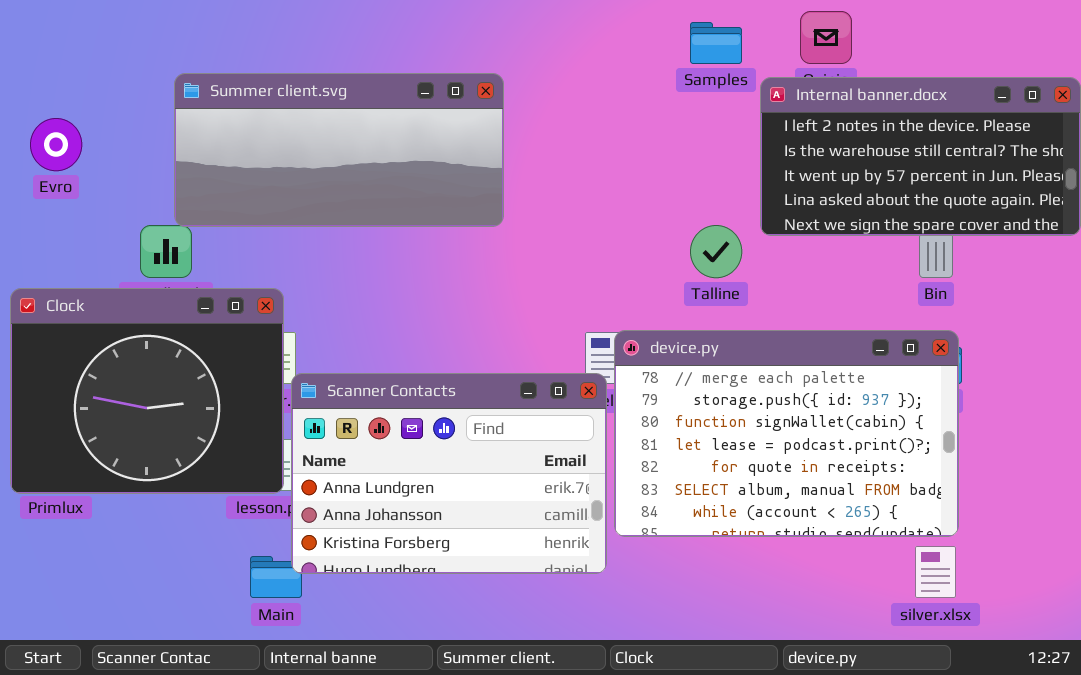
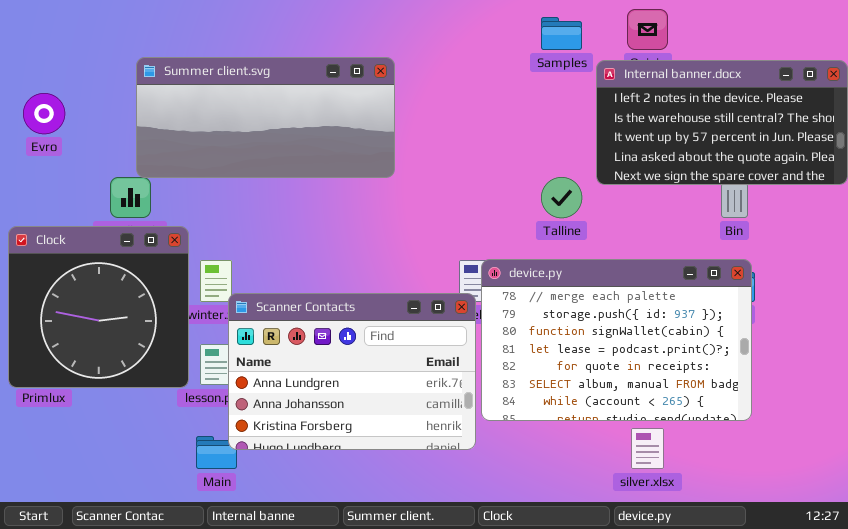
Clock: [10,288,284,494] -> [8,226,189,388], resized
silver.xlsx: [915,546,956,598] -> [631,428,664,469], moved

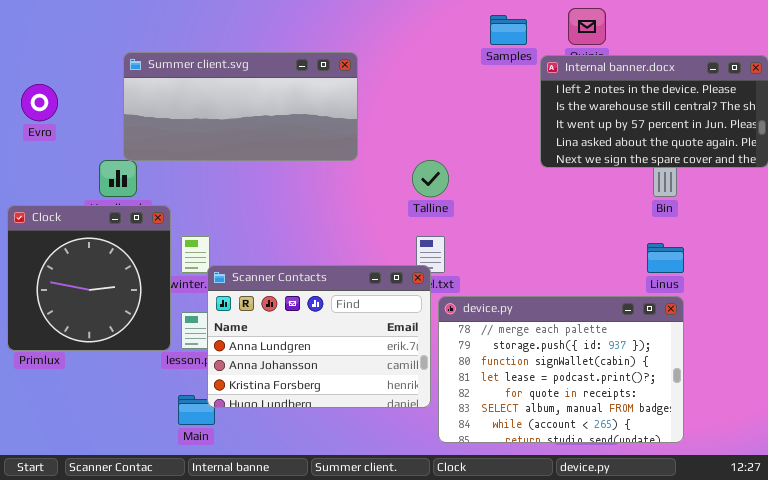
Talline: [541,177,582,218] -> [412,160,449,197], moved
device.py: [481,259,752,421] -> [438,296,684,443], moved

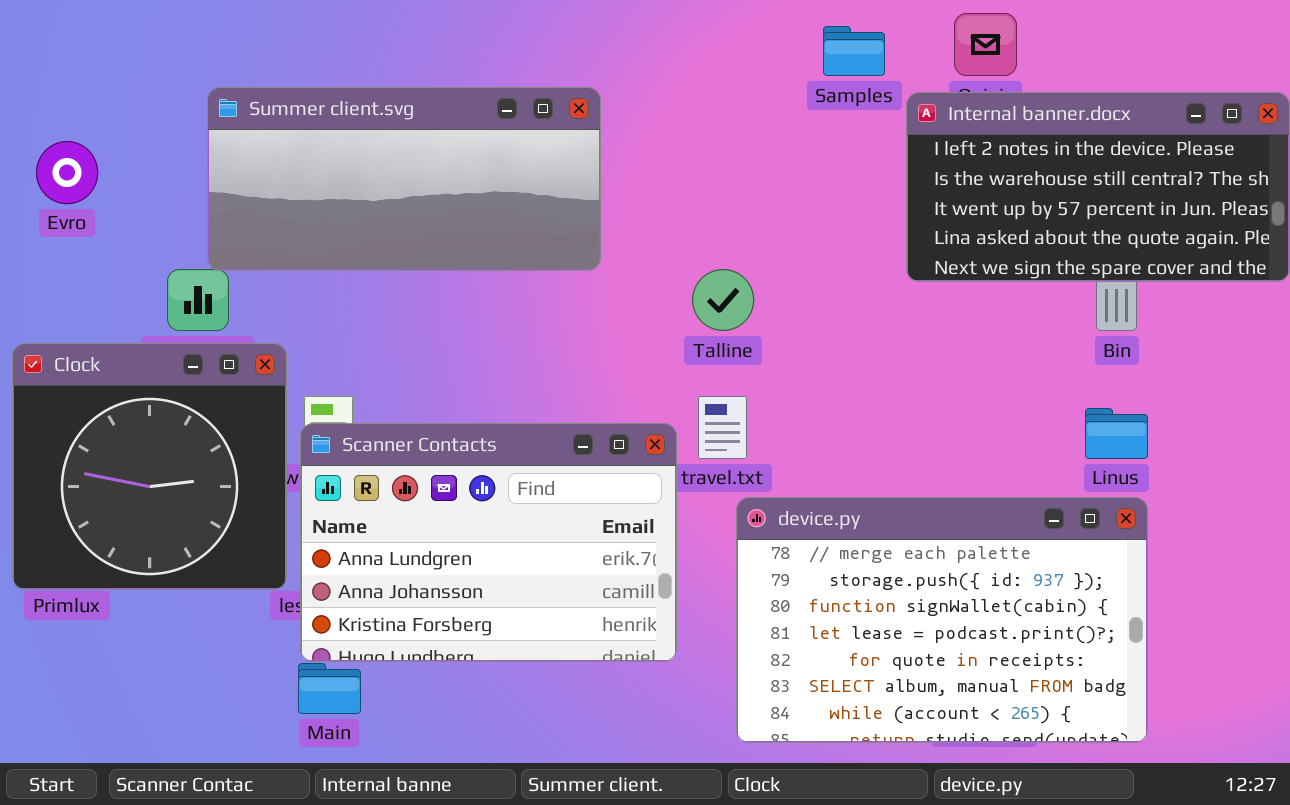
Scanner Contacts: [207,265,431,408] -> [300,423,677,662], moved

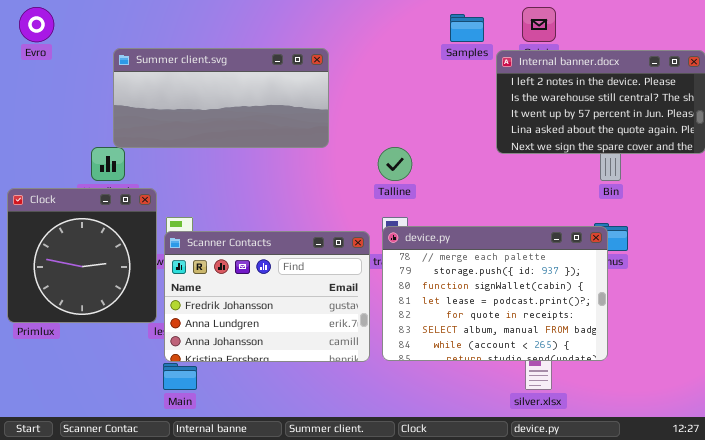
Evro: [36,141,98,204] -> [19,7,54,42], moved
Scanner Contacts: [300,423,677,662] -> [164,231,370,362], scrolled up 1 row
device.py: [736,497,1148,743] -> [382,226,608,361], moved

